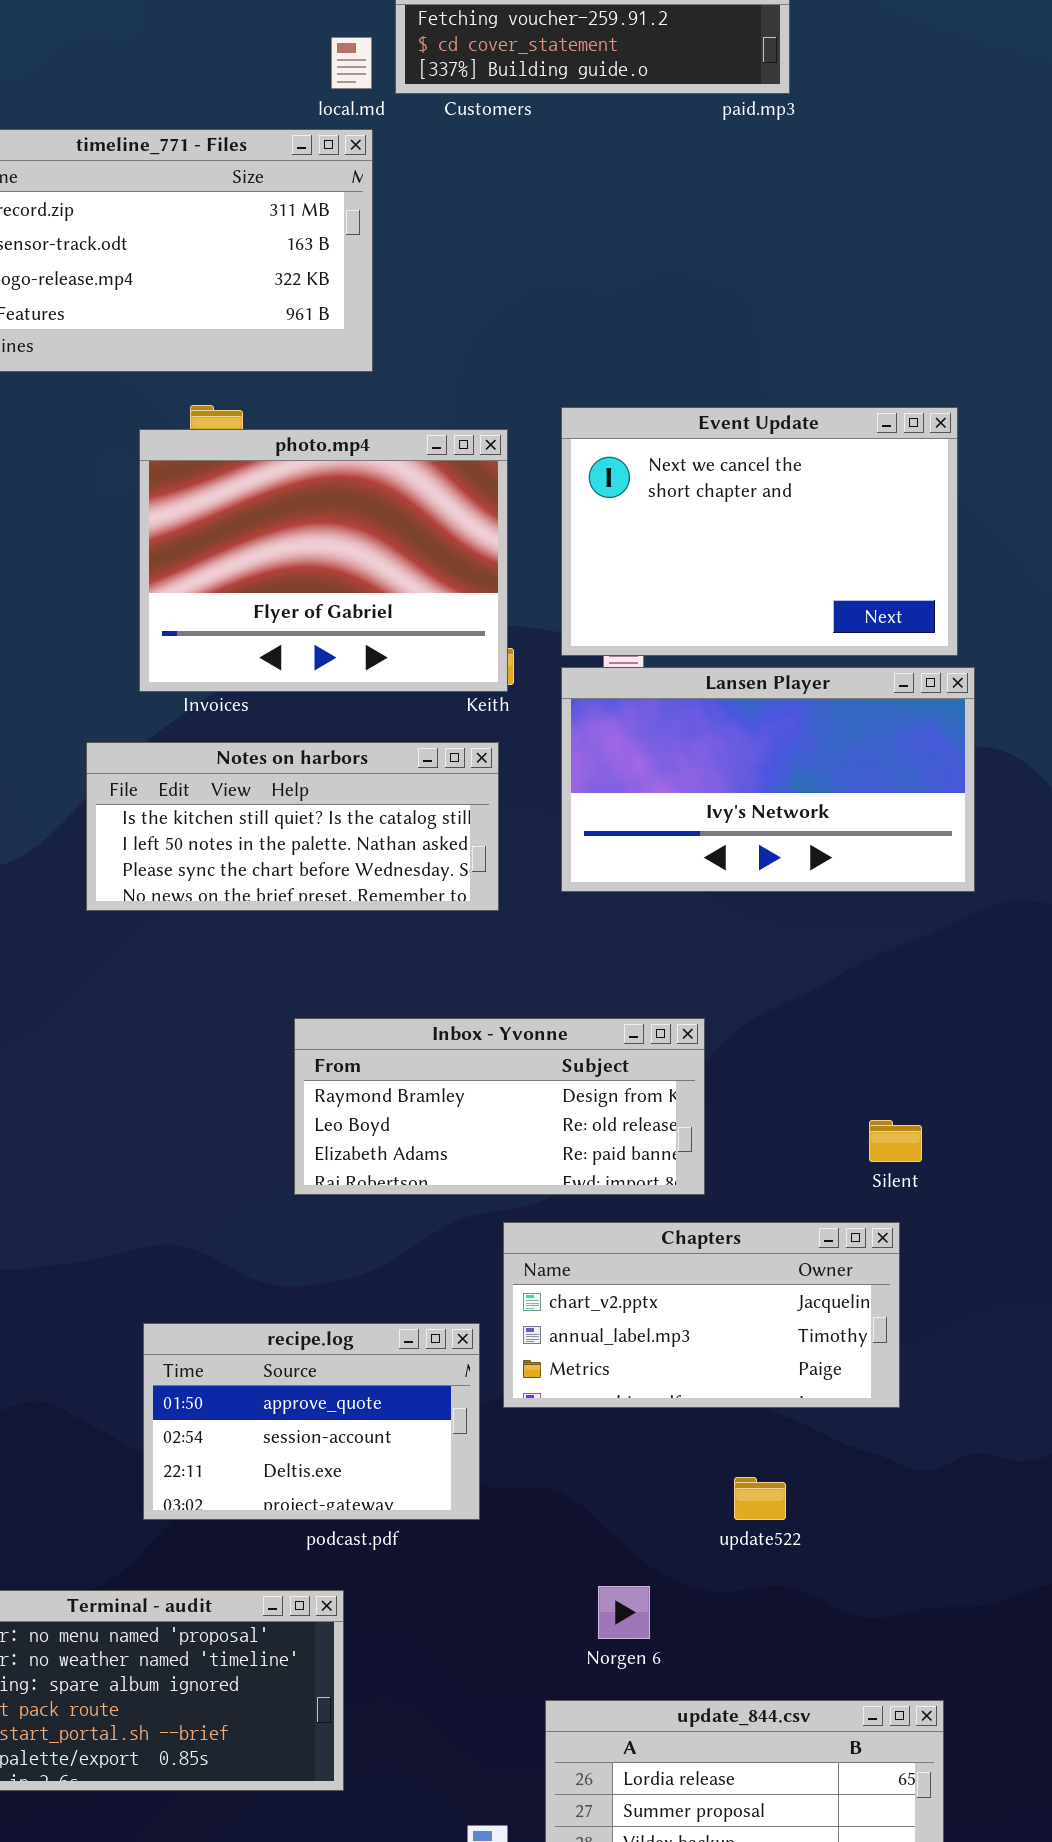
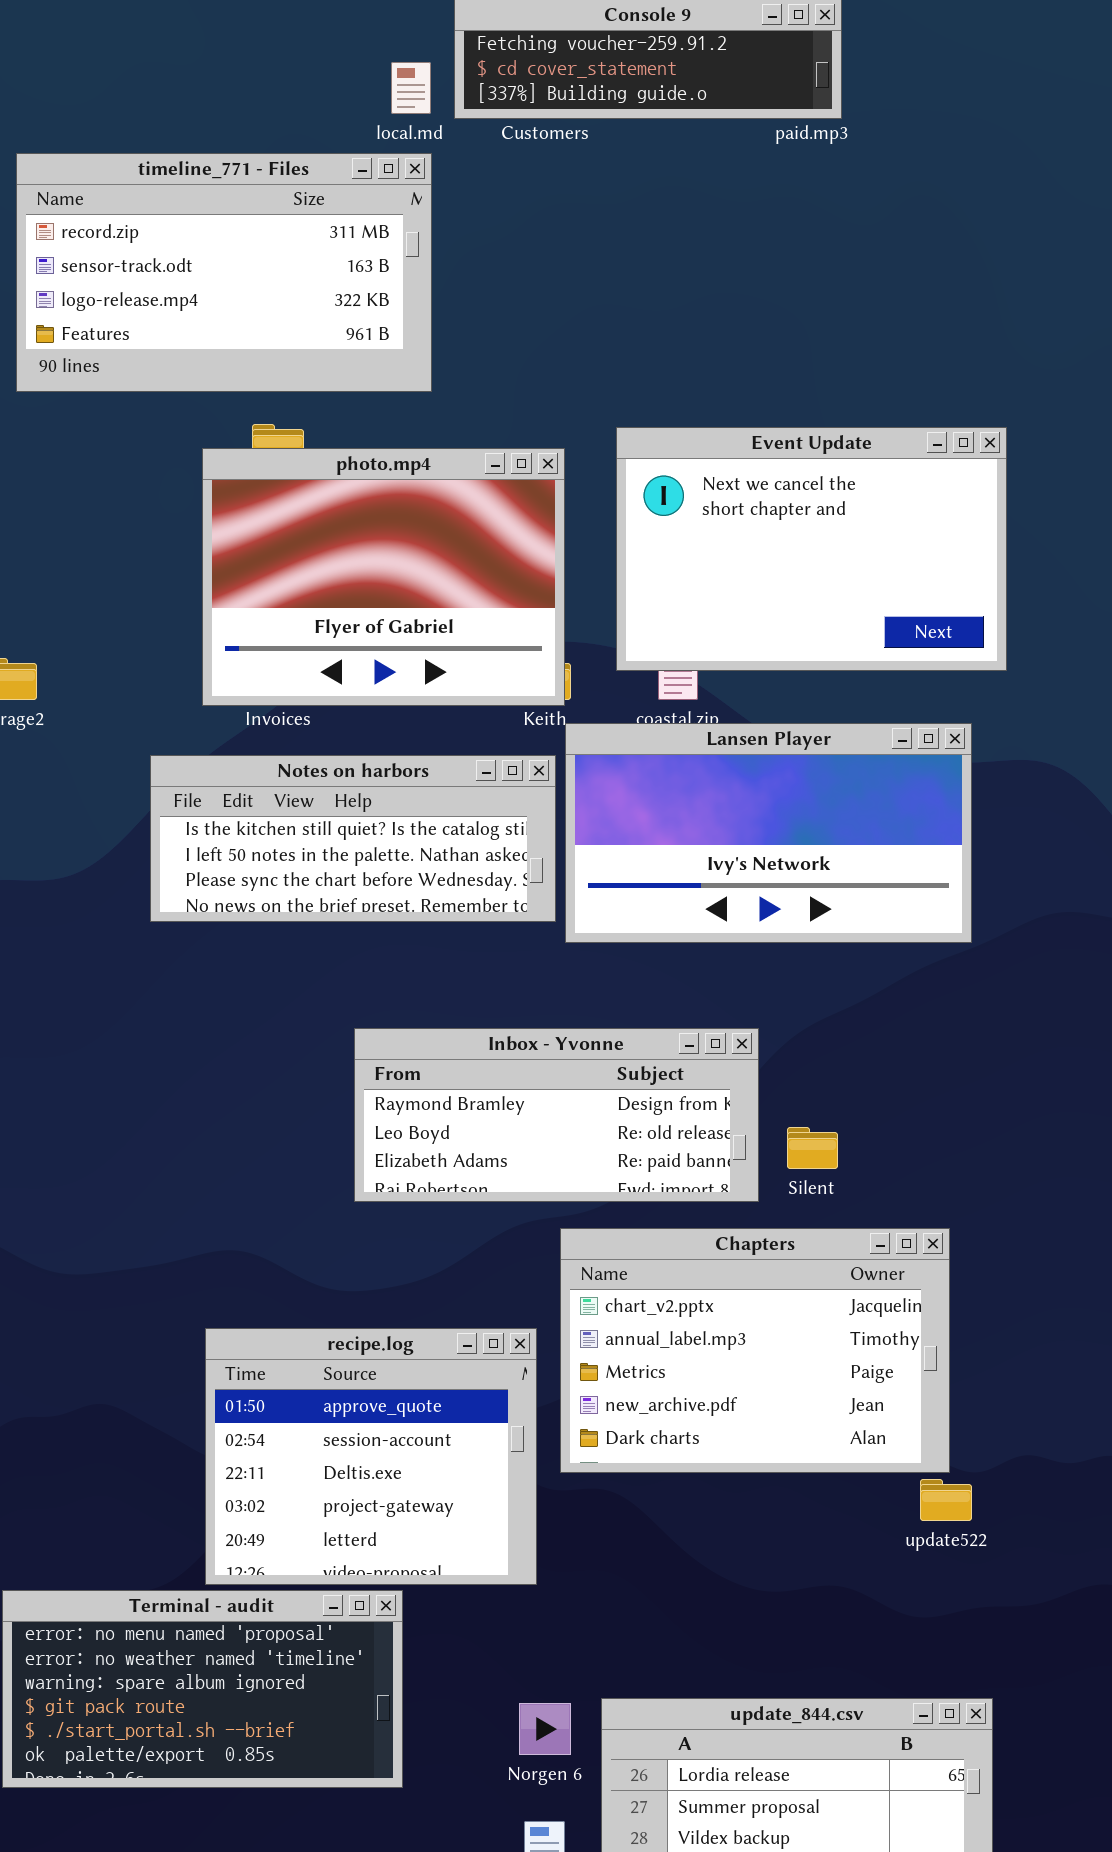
Lansen Player: [561,667,975,892] -> [565,723,972,943], moved
Silent: [869,1120,922,1162] -> [787,1127,838,1169], moved
Chapters: [503,1222,900,1408] -> [560,1228,950,1473], resized
recipe.log: [143,1323,480,1520] -> [205,1328,537,1585], resized
update522: [734,1477,786,1520] -> [920,1479,972,1521], moved
Norgen 6: [598,1586,650,1639] -> [519,1703,571,1755], moved

